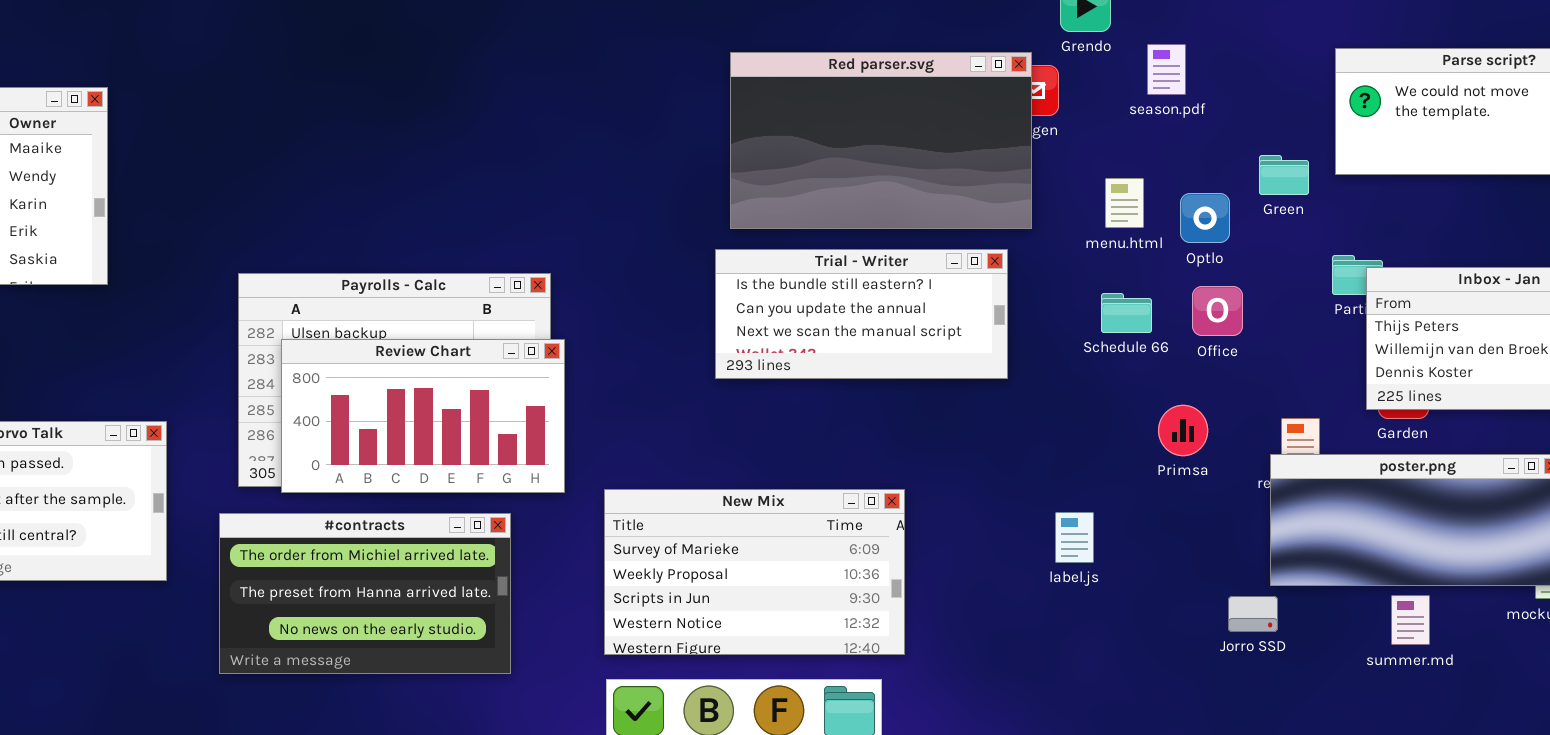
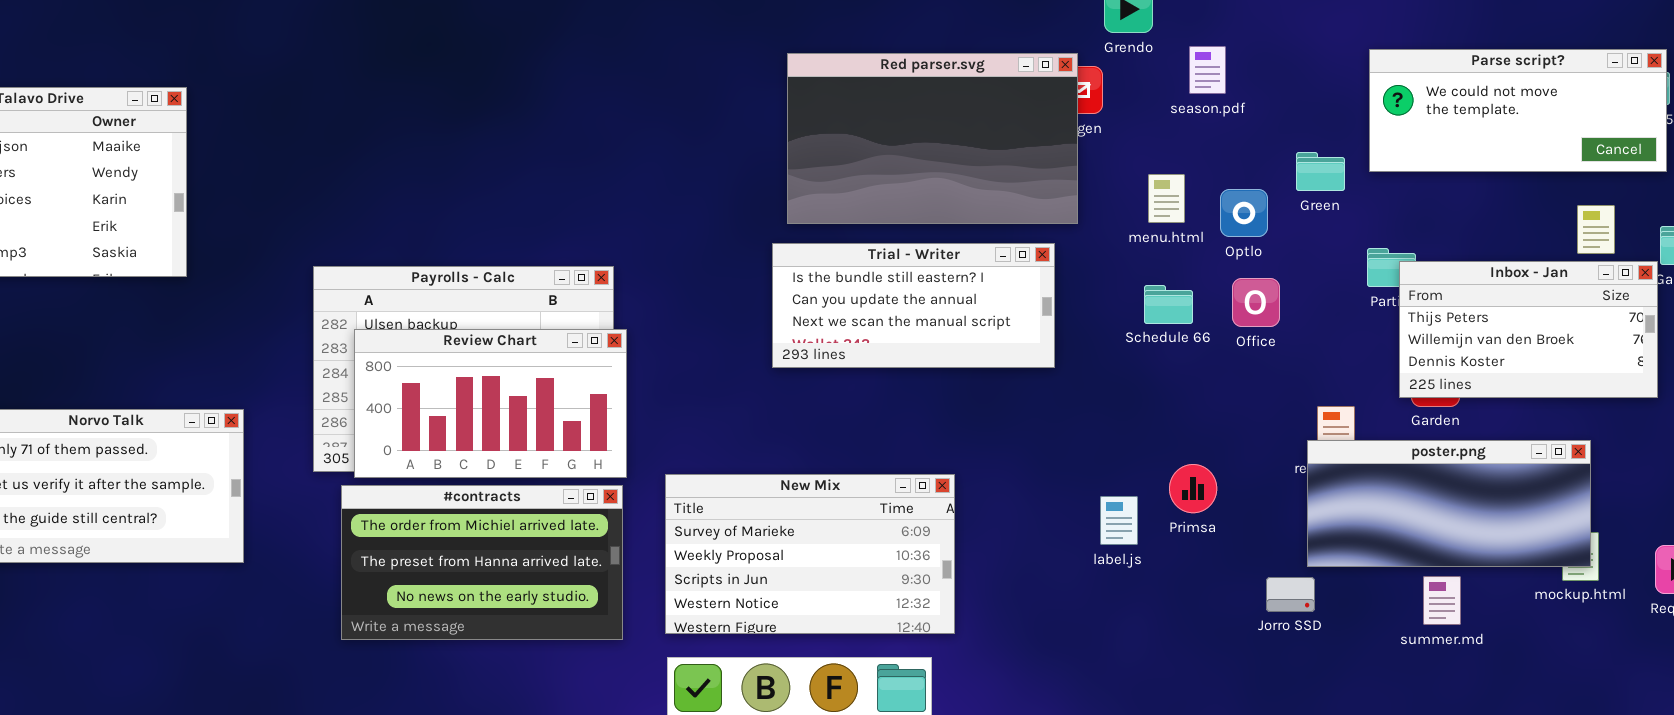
Primsa: [1158,405,1208,456] -> [1169,464,1217,513], moved
#contracts: [219,513,511,674] -> [341,485,623,640], moved

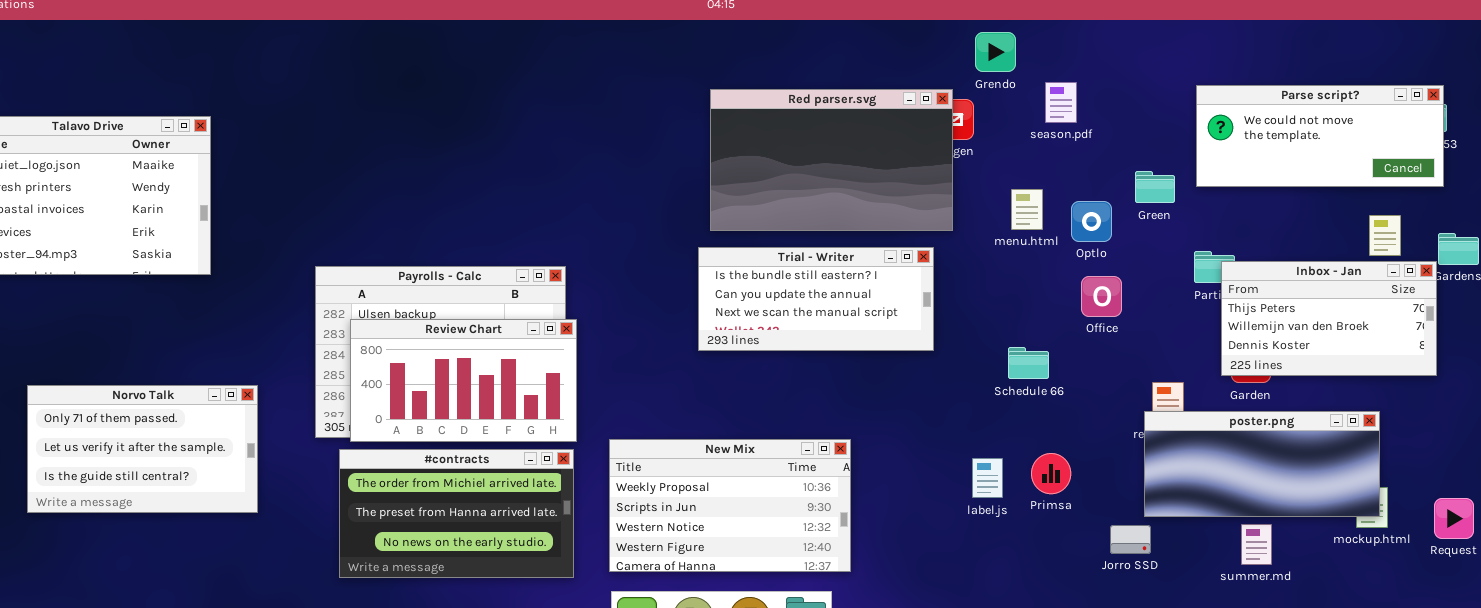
Schedule 66: [1144,285,1193,324] -> [1008,347,1049,379], moved
Primsa: [1169,464,1217,513] -> [1031,453,1071,494], moved
New Mix: [665,474,955,634] -> [609,439,851,572], scrolled down 1 row

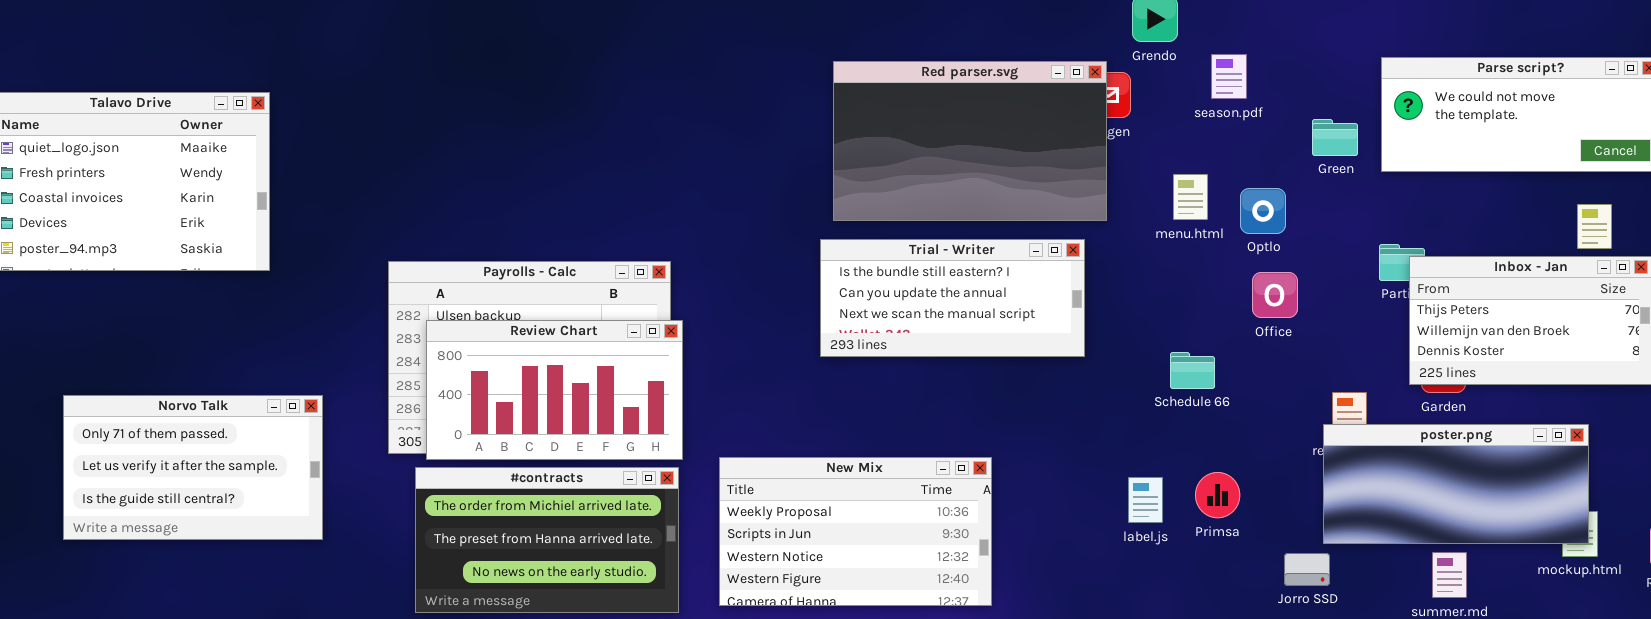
Green: [1135,171,1175,203] -> [1312,119,1358,156], moved

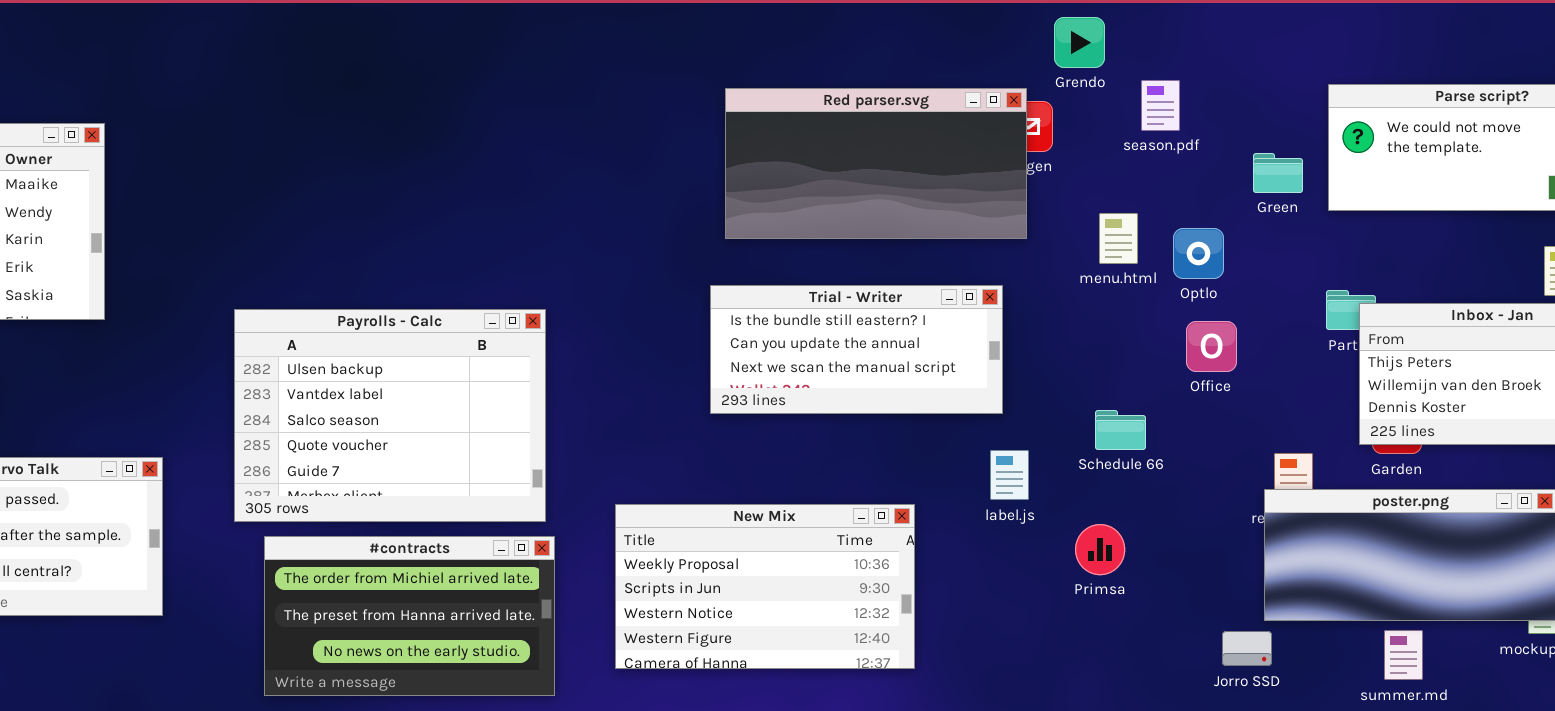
Red parser.svg: [833,61,1107,221] -> [725,88,1027,239], resized
Review Chart: [426,320,683,460] -> none, closed
New Mix: [719,457,992,606] -> [615,504,915,669], moved
Primsa: [1195,472,1240,518] -> [1075,524,1125,575], moved
label.js: [1128,477,1163,523] -> [990,450,1029,500], moved

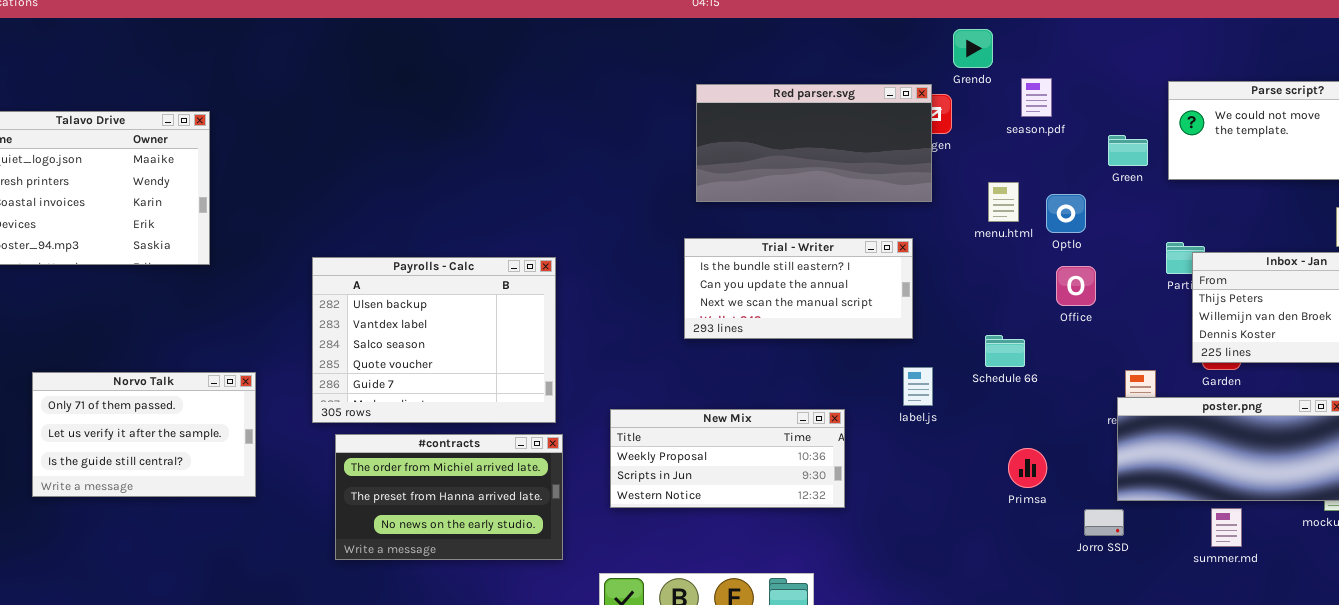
New Mix: [615,504,915,669] -> [610,409,845,508], resized
Primsa: [1075,524,1125,575] -> [1008,448,1047,488], moved

